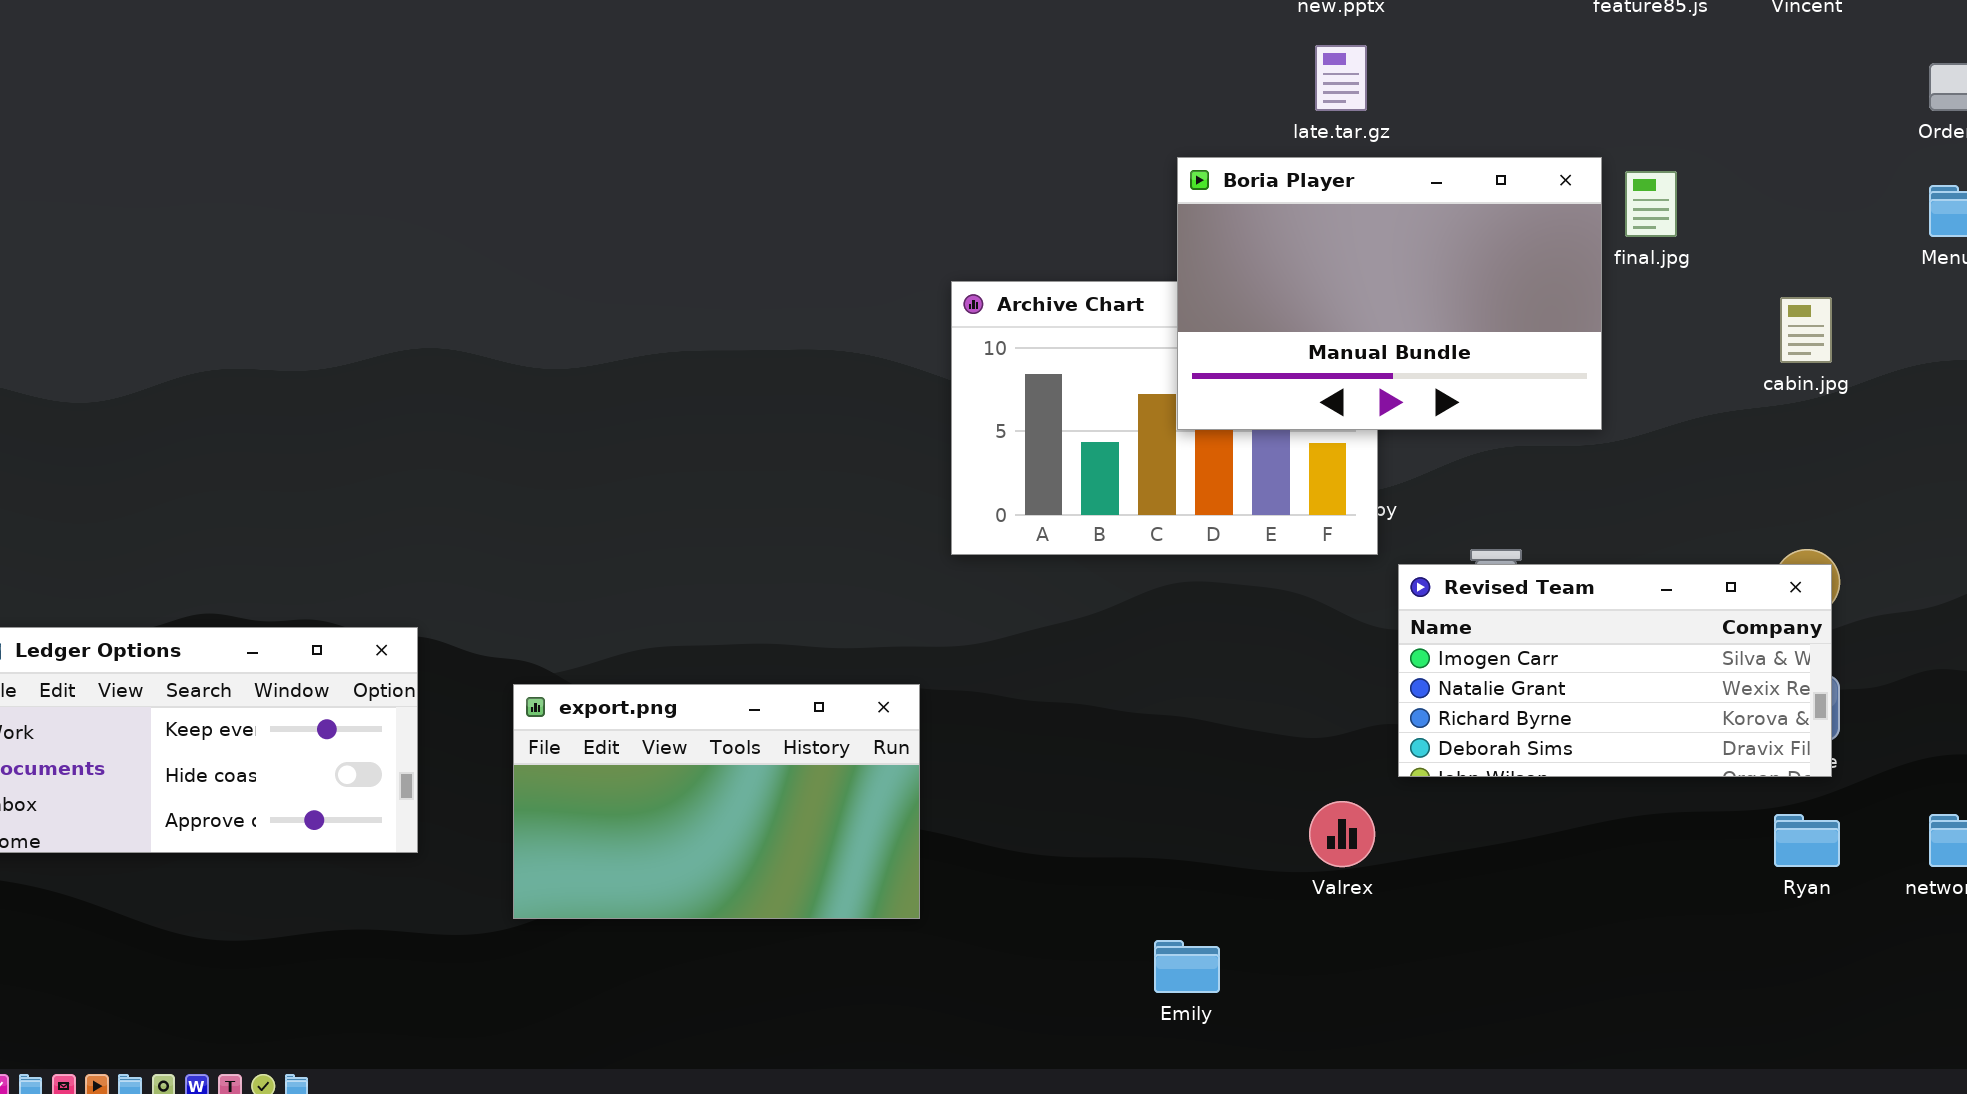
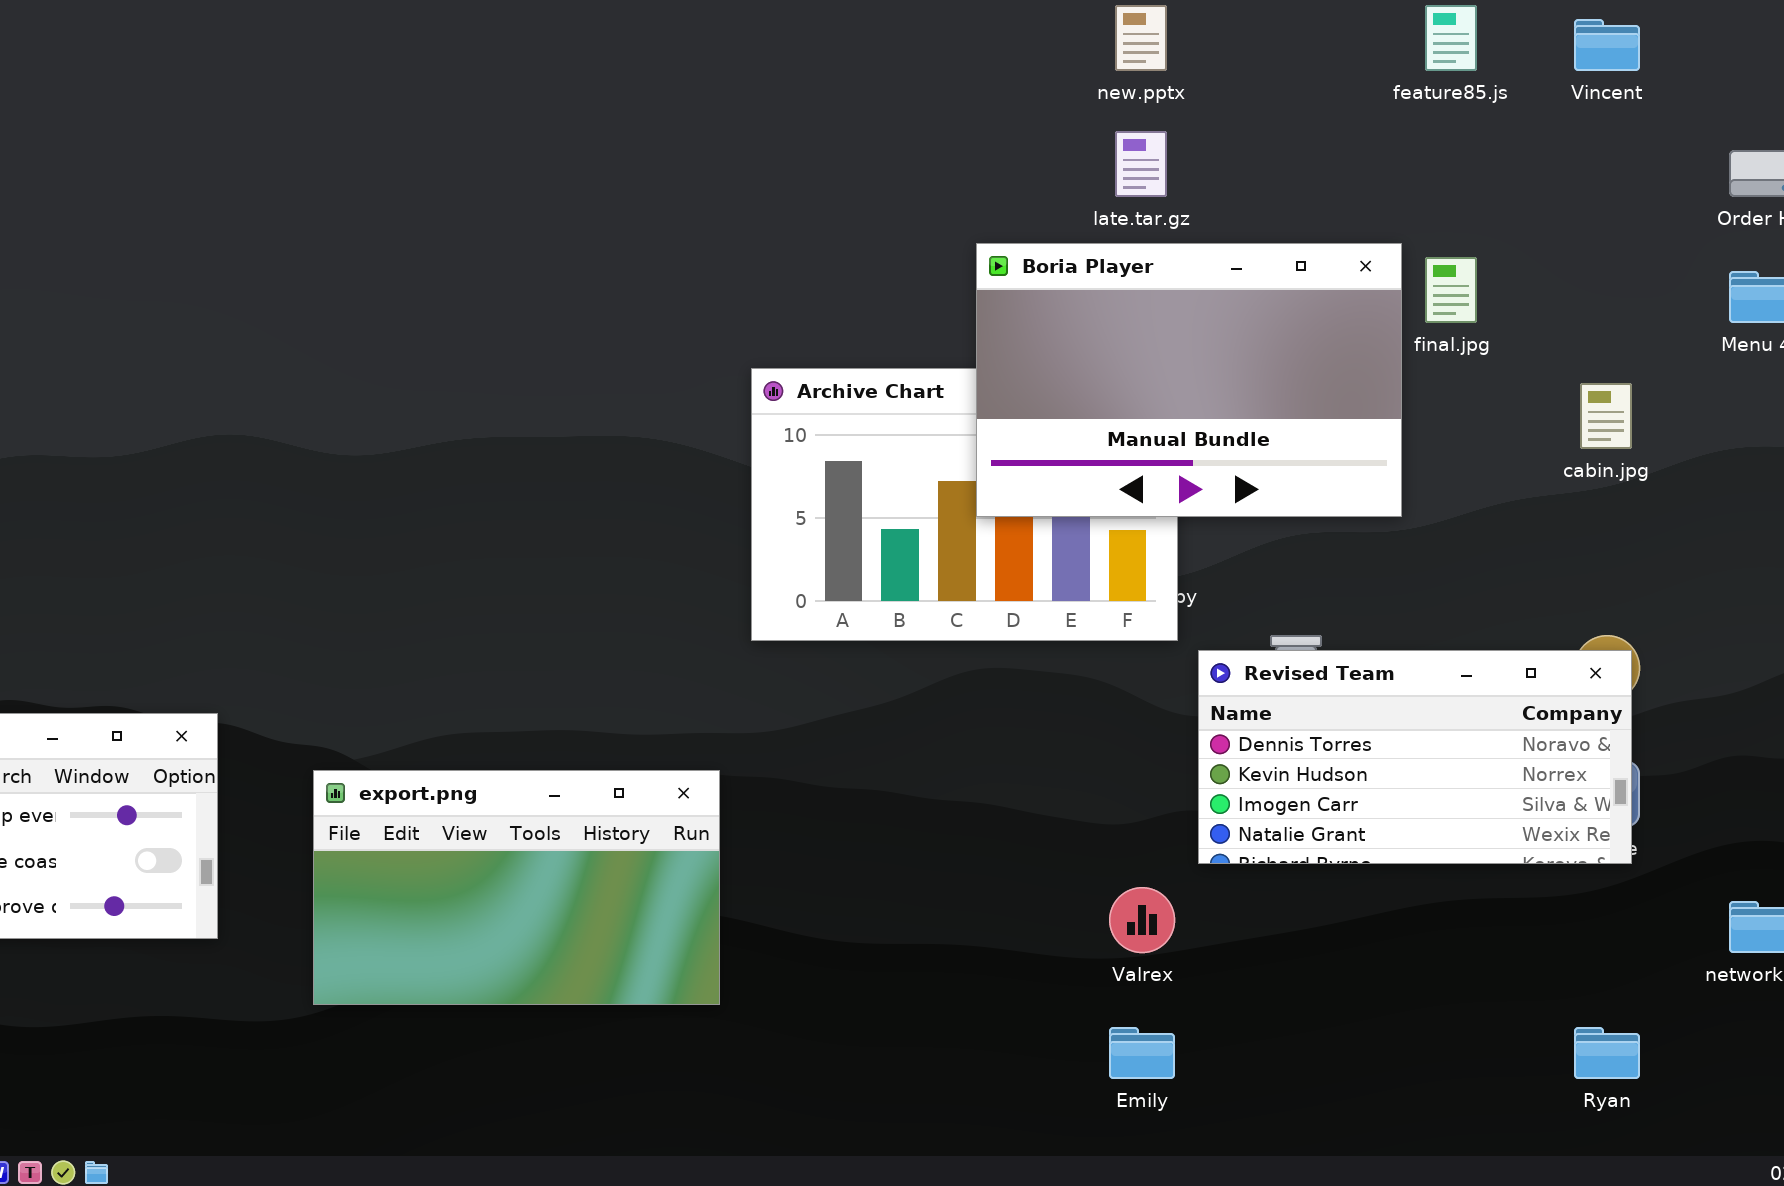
Revised Team: [1398,564,1832,777] -> [1198,650,1632,864], scrolled up 2 rows
Ryan: [1774,814,1840,867] -> [1574,1027,1640,1079], moved
Emily: [1154,940,1220,993] -> [1109,1027,1175,1079], moved

